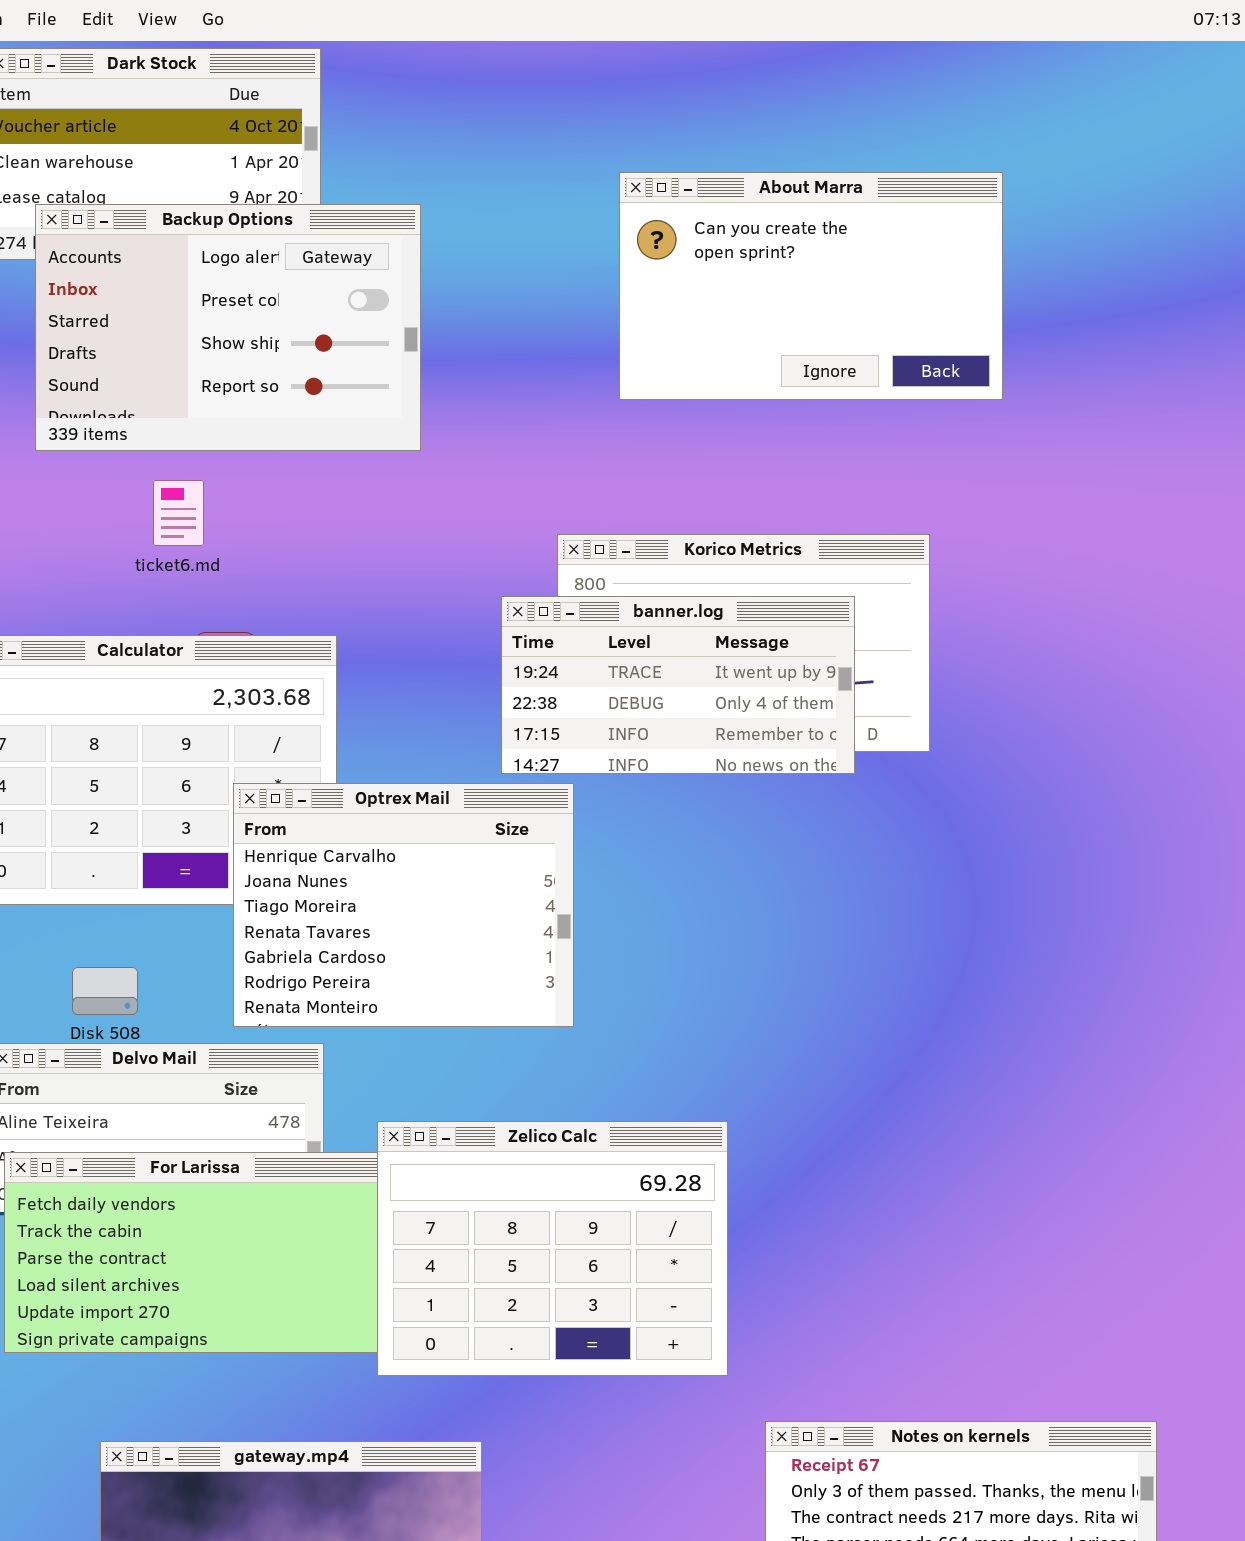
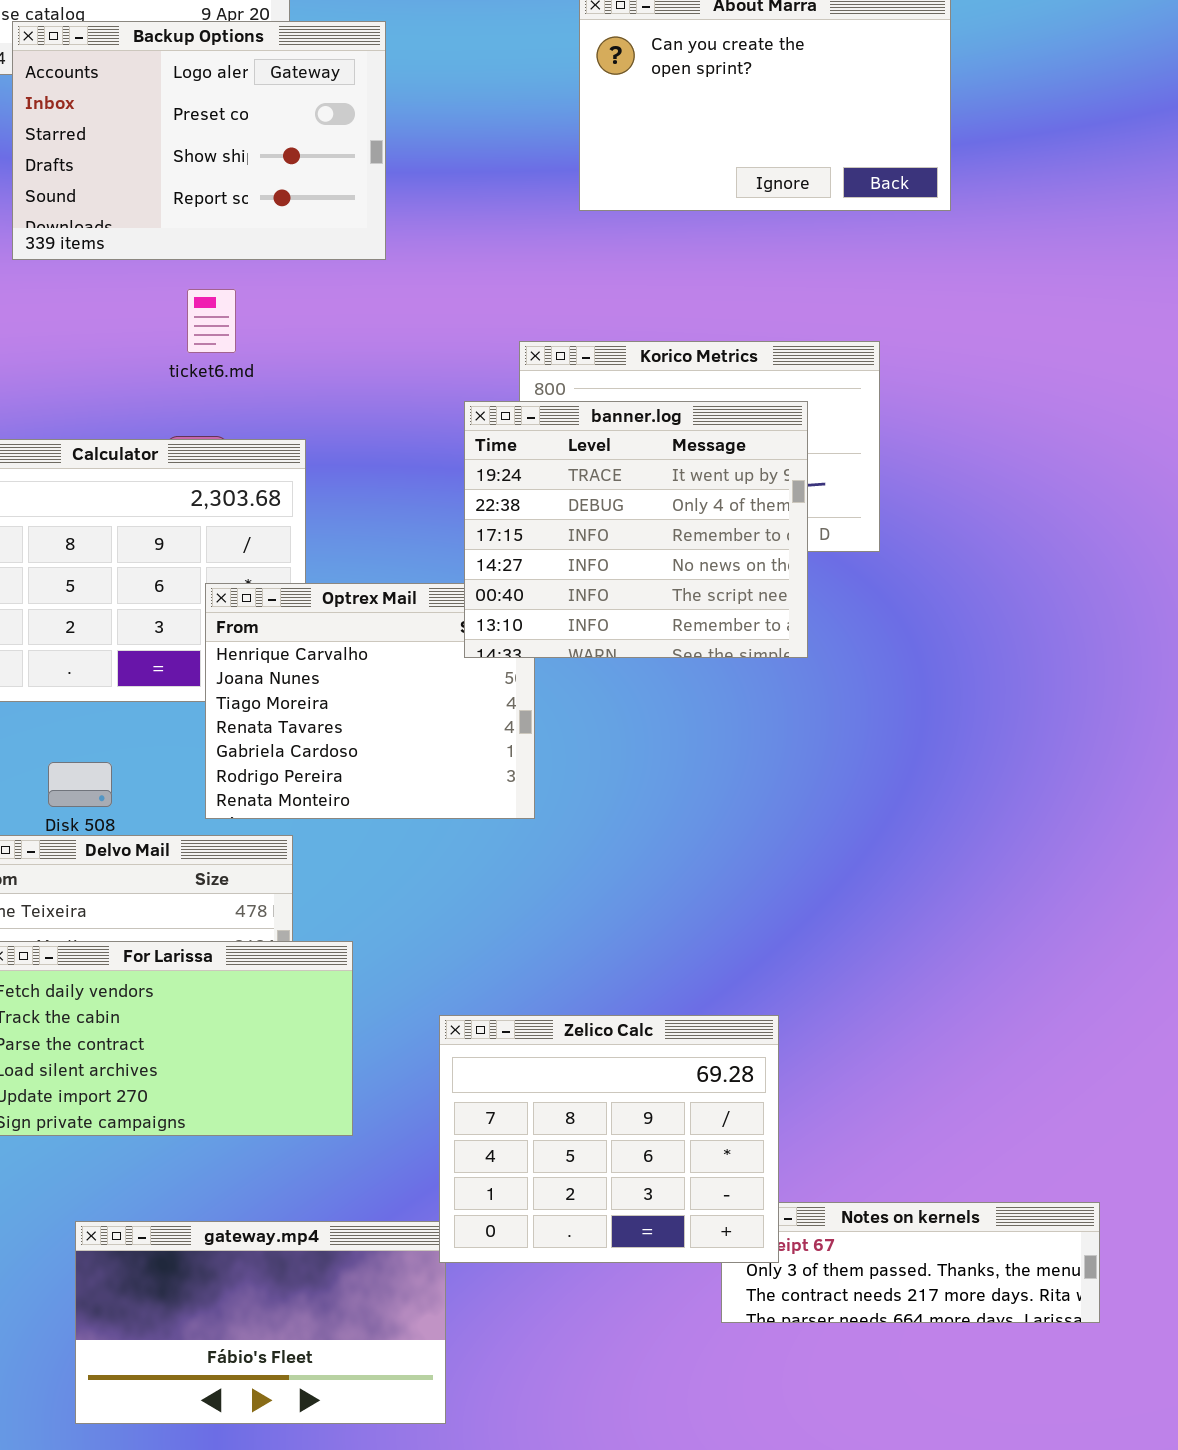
ticket6.md: [153,480,204,546] -> [187,289,236,353], moved
banner.log: [501,596,855,774] -> [464,401,808,658], resized
Zelico Calc: [377,1121,728,1376] -> [439,1015,779,1263], moved

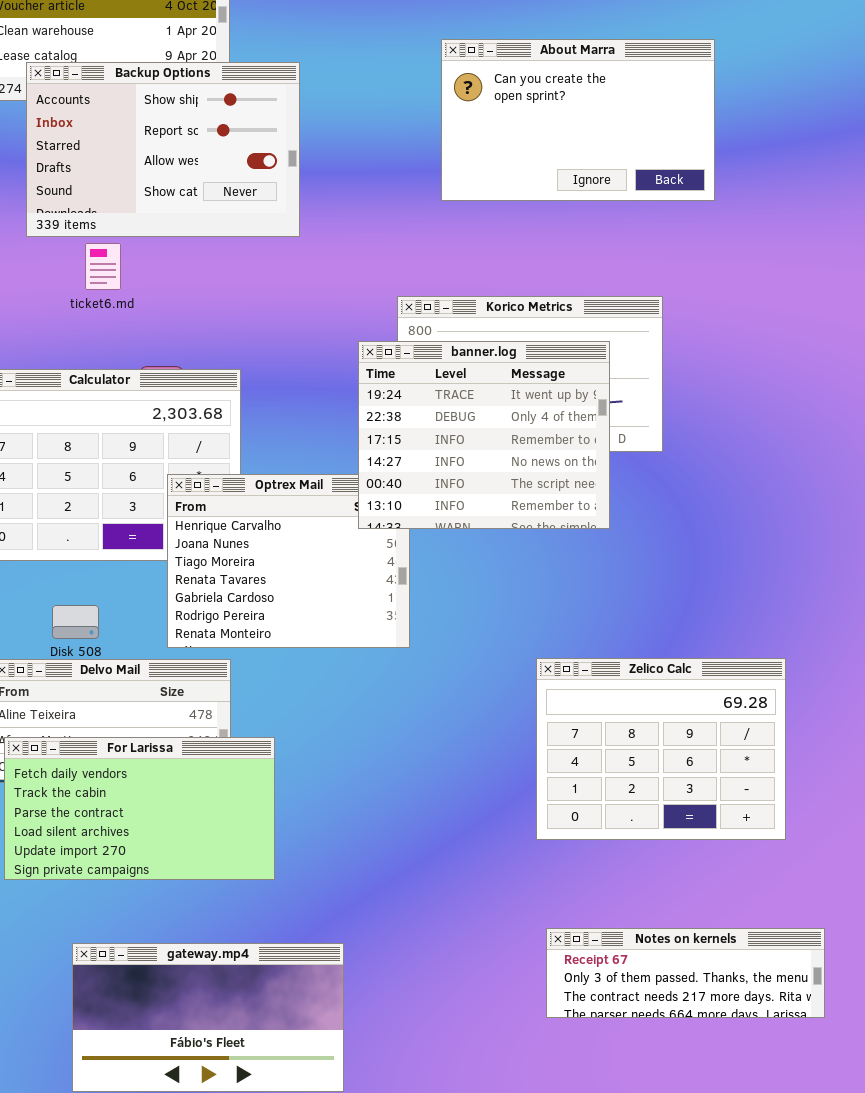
Backup Options: [12,21,386,260] -> [26,62,300,237], scrolled down 2 rows
ticket6.md: [187,289,236,353] -> [85,243,121,290], moved
Zelico Calc: [439,1015,779,1263] -> [536,658,786,840], moved

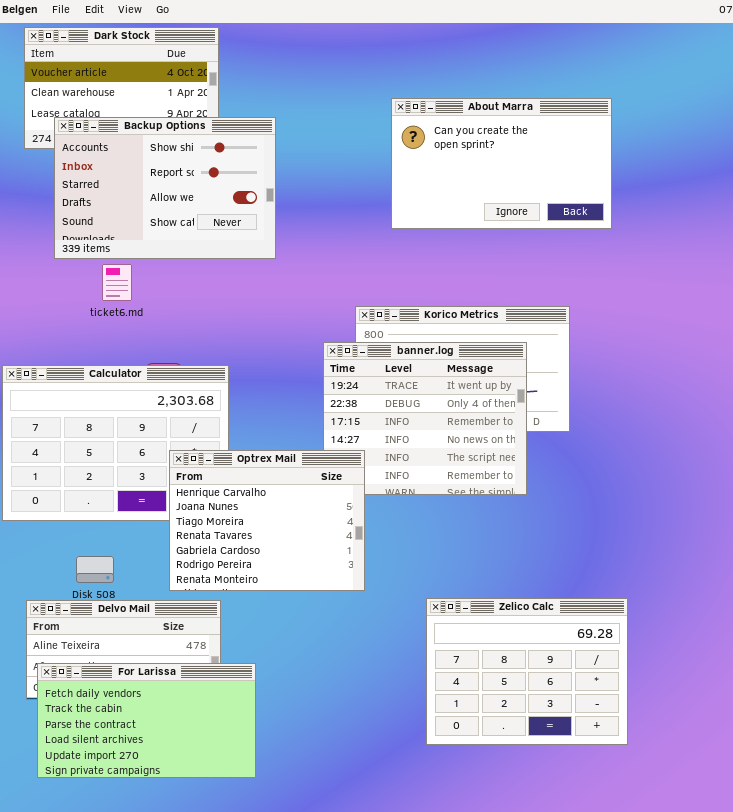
Optrex Mail: [167,474,410,648] -> [169,450,365,591], raised
Zelico Calc: [536,658,786,840] -> [426,598,628,745], moved

